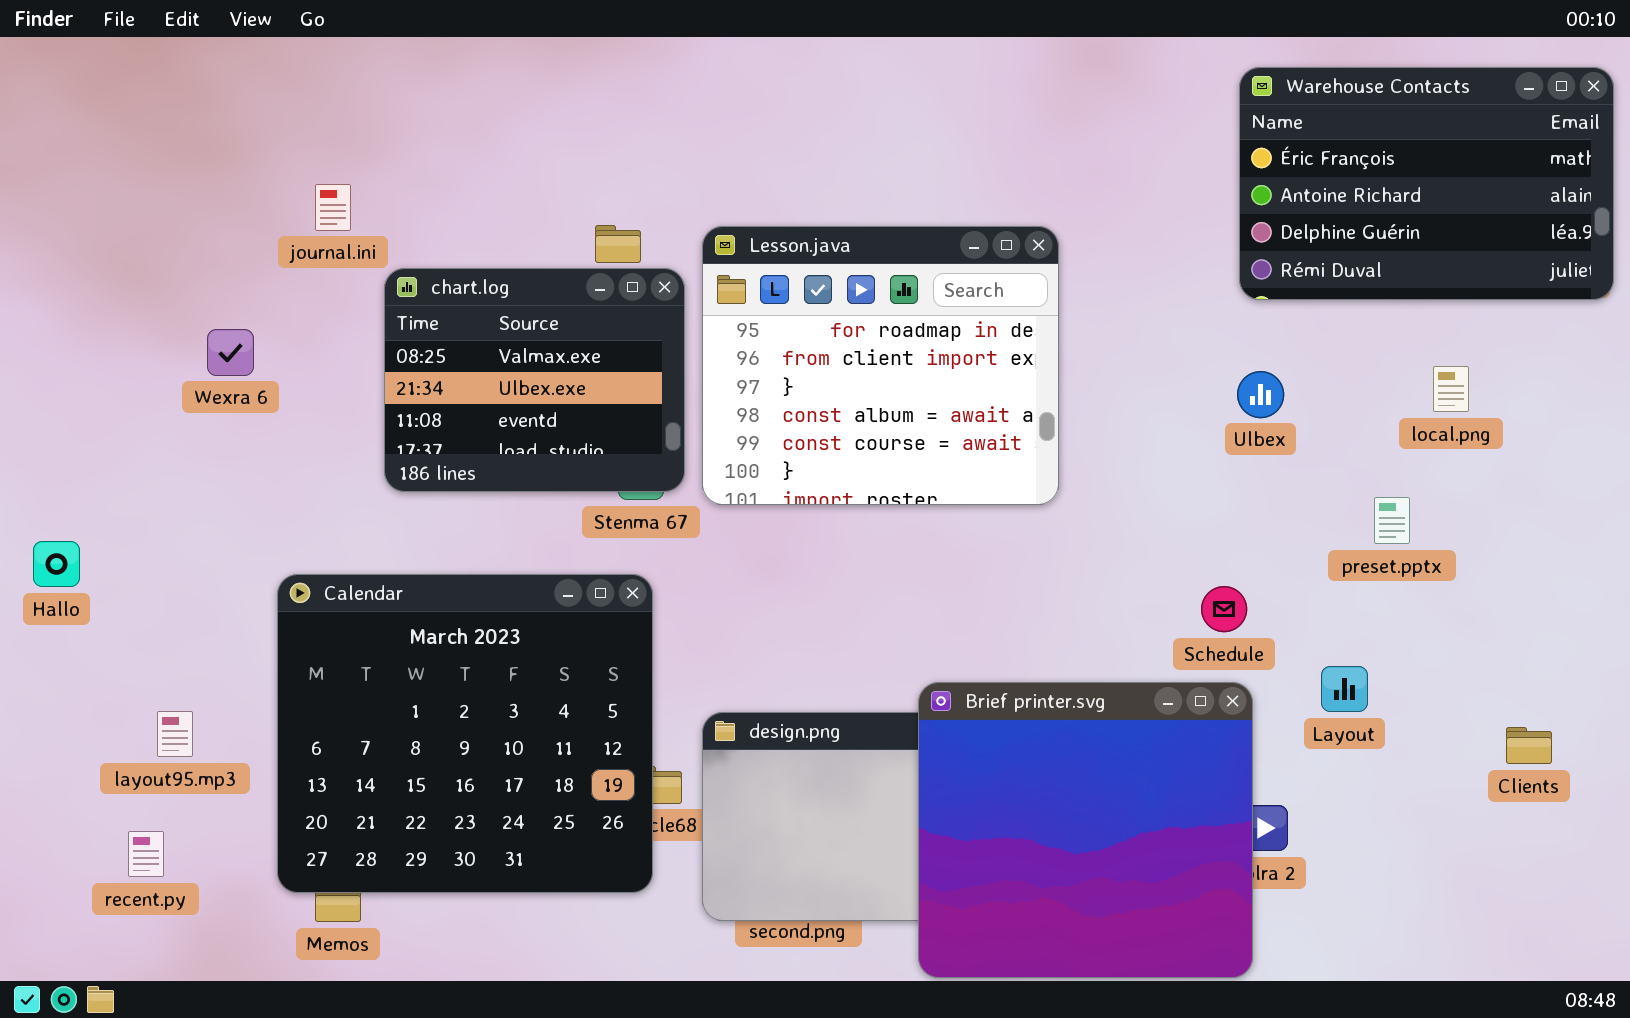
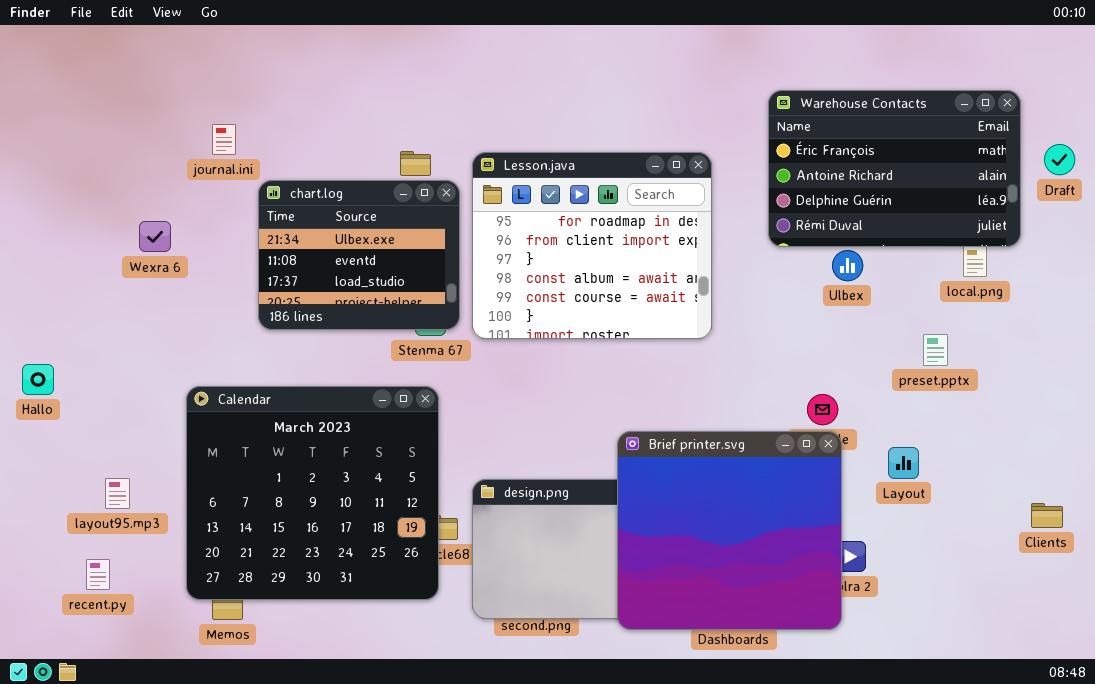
Warehouse Contacts: [1239,67,1614,300] -> [768,90,1021,247], moved
chart.log: [384,268,685,492] -> [258,180,460,330], scrolled down 1 row
Brief printer.svg: [918,682,1253,978] -> [617,431,842,630], moved
Clients: [1506,727,1552,764] -> [1031,503,1063,528], moved

